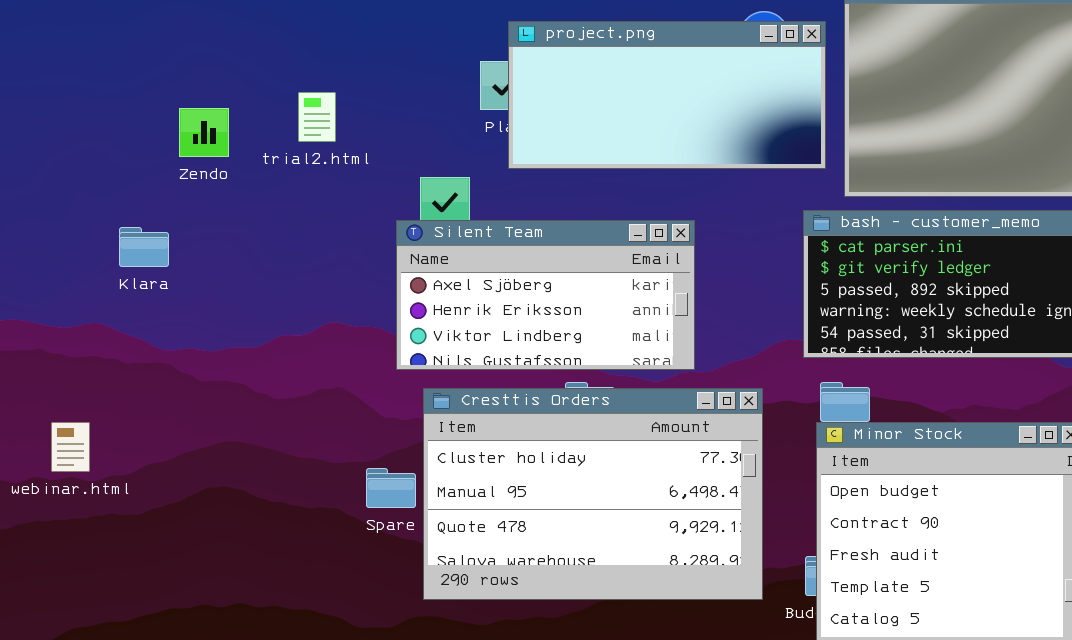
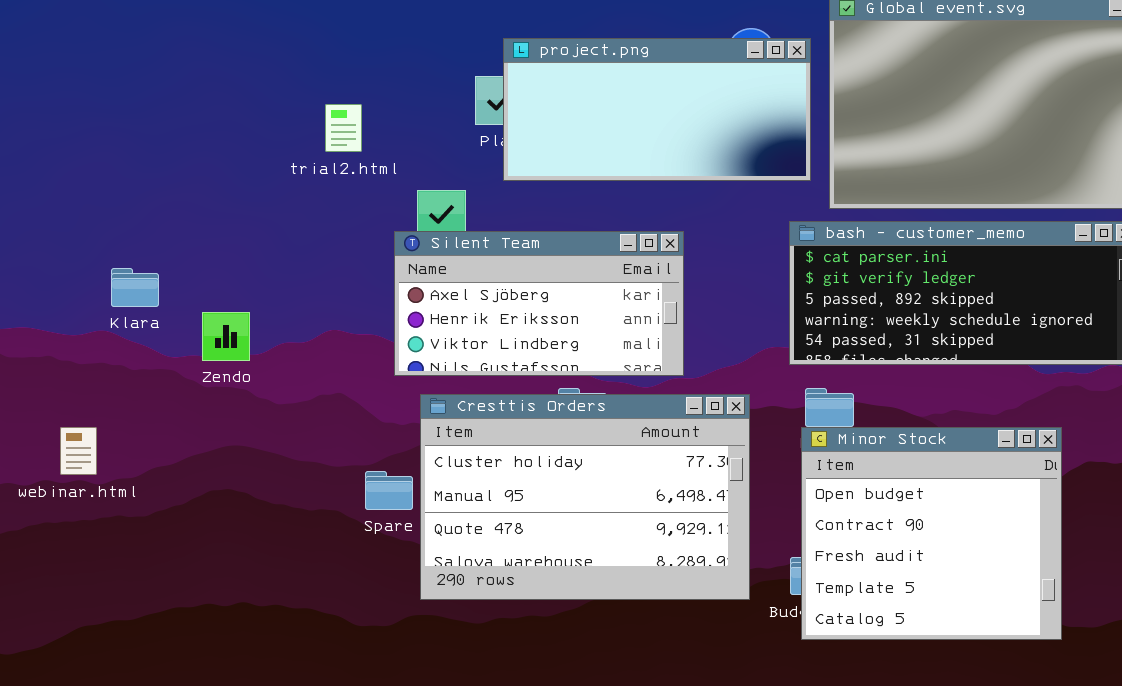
trial2.html: [298,92,336,142] -> [325,104,362,152], moved
Zendo: [179,108,229,157] -> [202,312,250,361], moved
Klara: [119,227,169,267] -> [111,268,159,307], moved

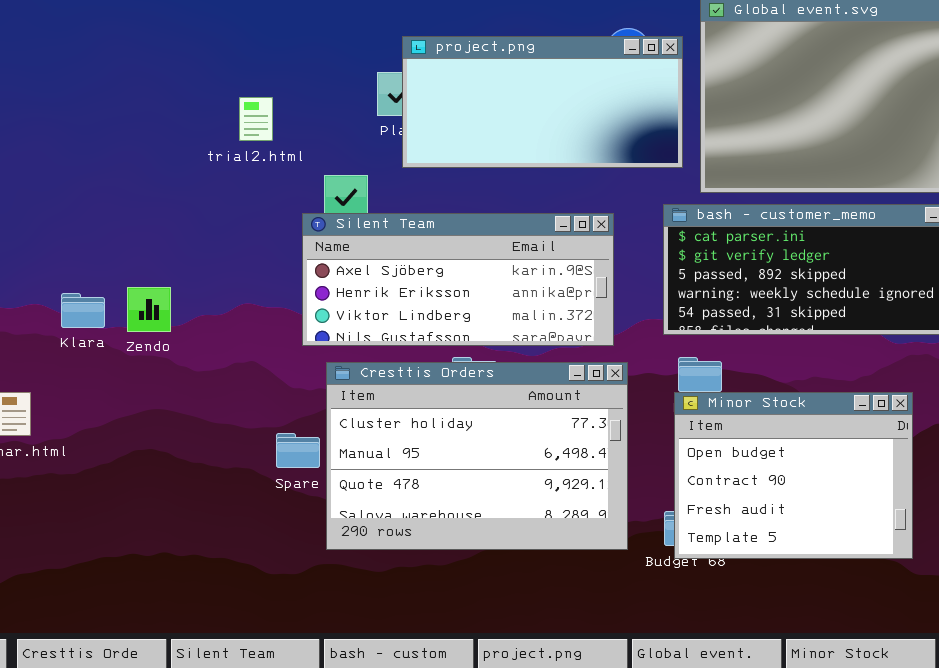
Silent Team: [394,231,684,376] -> [302,213,614,346], resized
Klara: [111,268,159,307] -> [61,293,105,328], moved
Minor Stock: [801,427,1062,640] -> [674,392,913,559], resized

